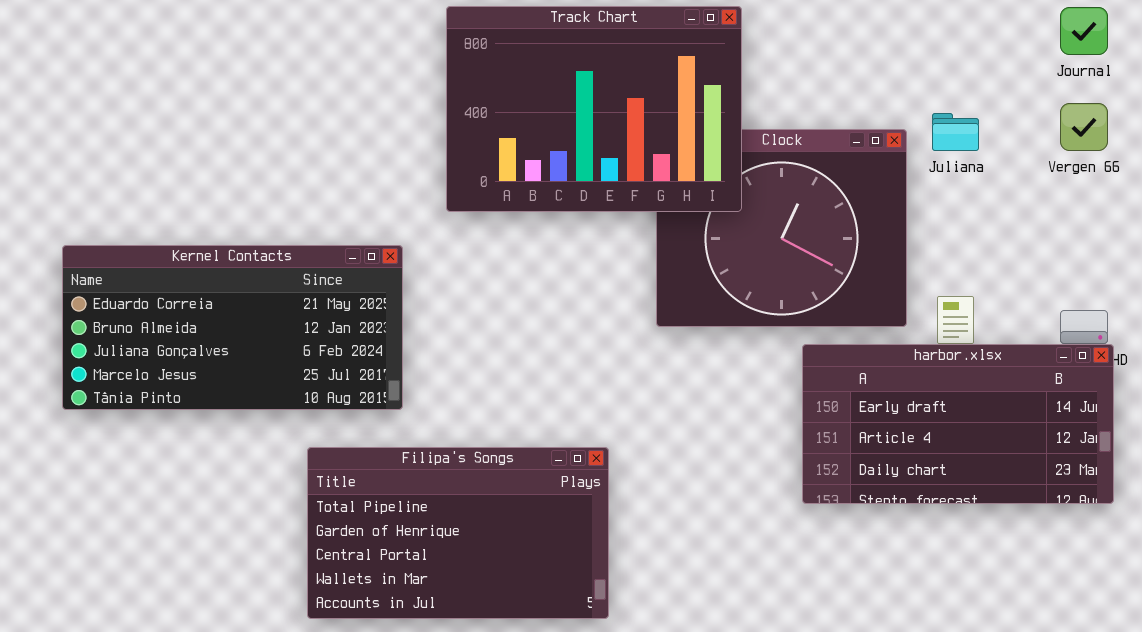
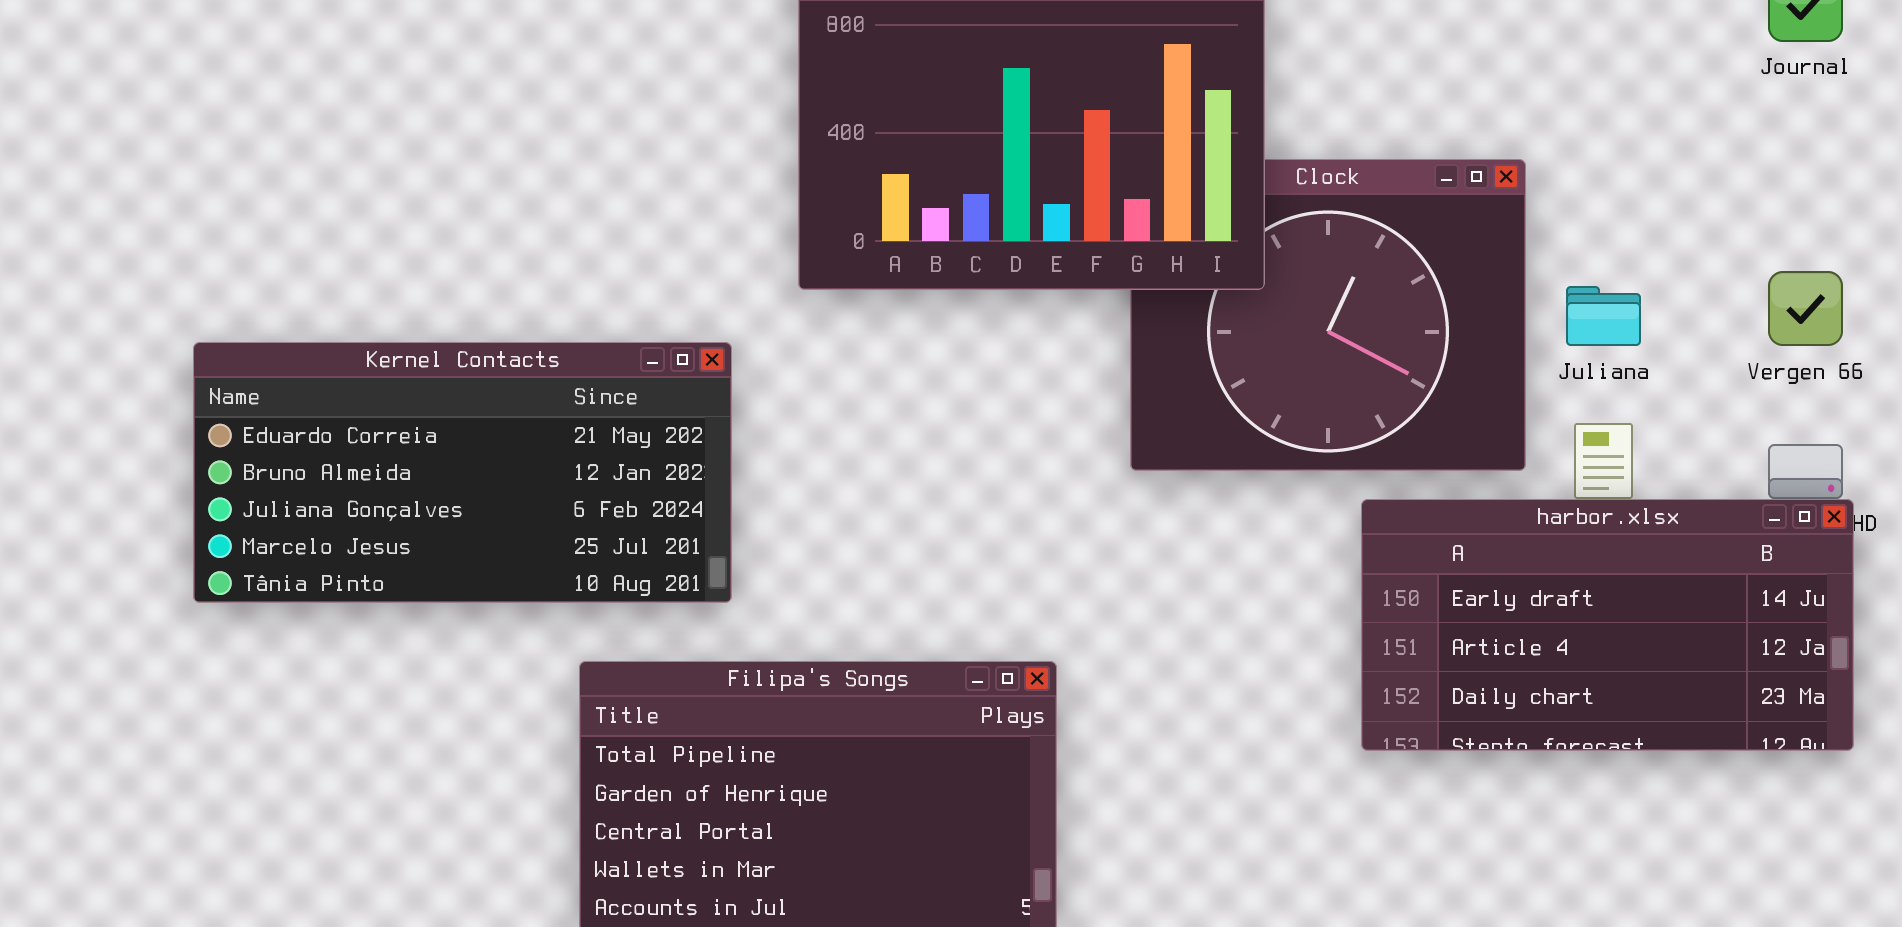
Vergen 66: [1060,103,1108,151] -> [1768,271,1843,346], moved
Juliana: [932,113,979,151] -> [1566,286,1641,346], moved

